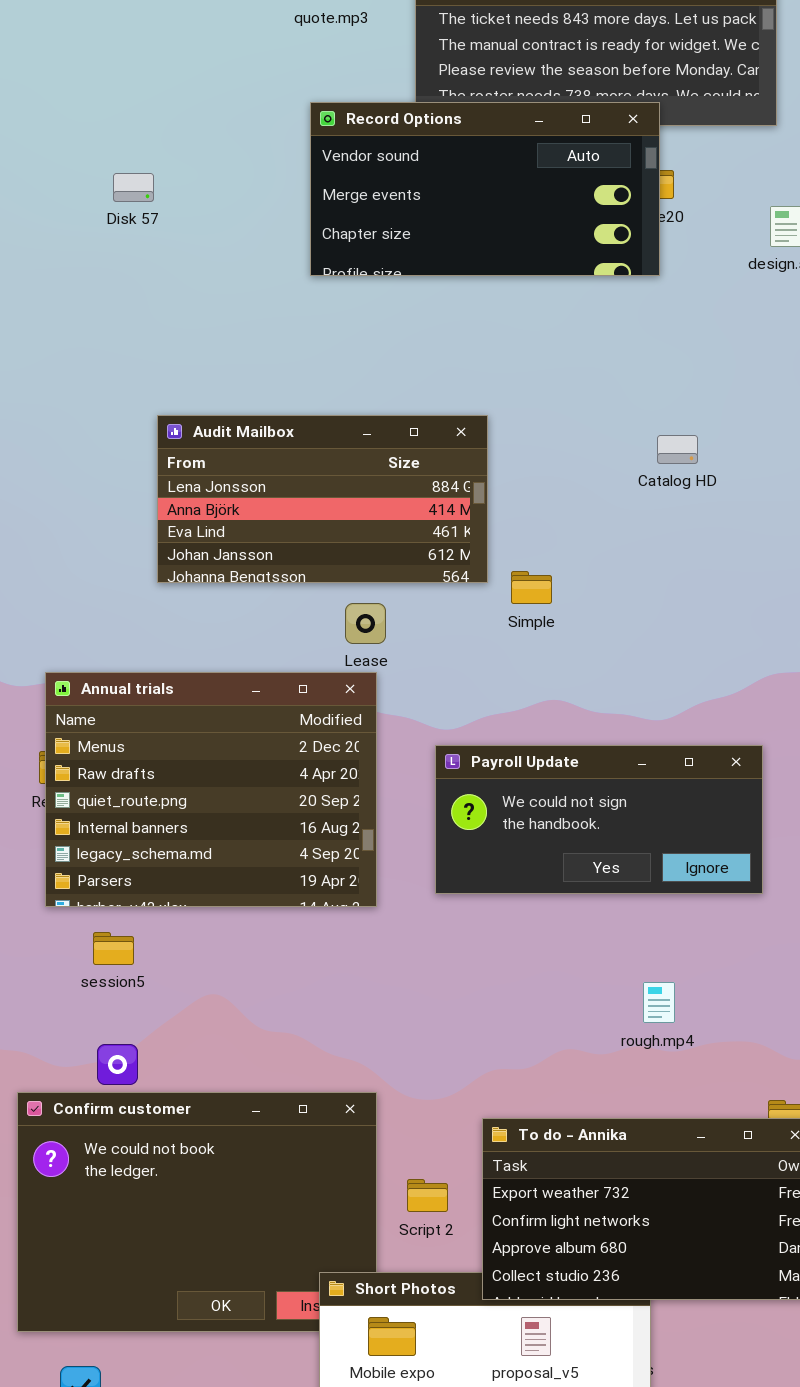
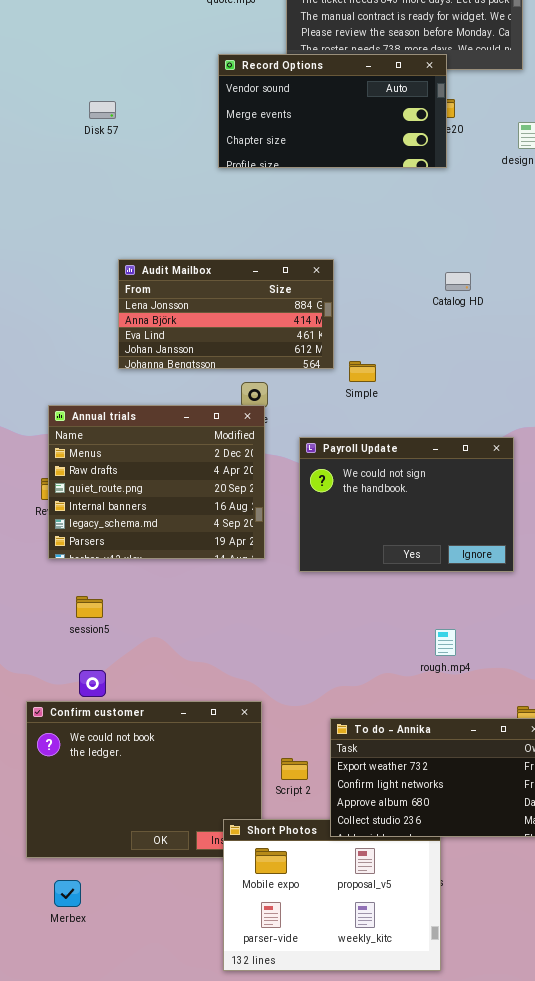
Annual trials: [45,672,377,907] -> [48,405,265,559], moved
Payroll Update: [435,745,763,894] -> [299,437,514,572], resized

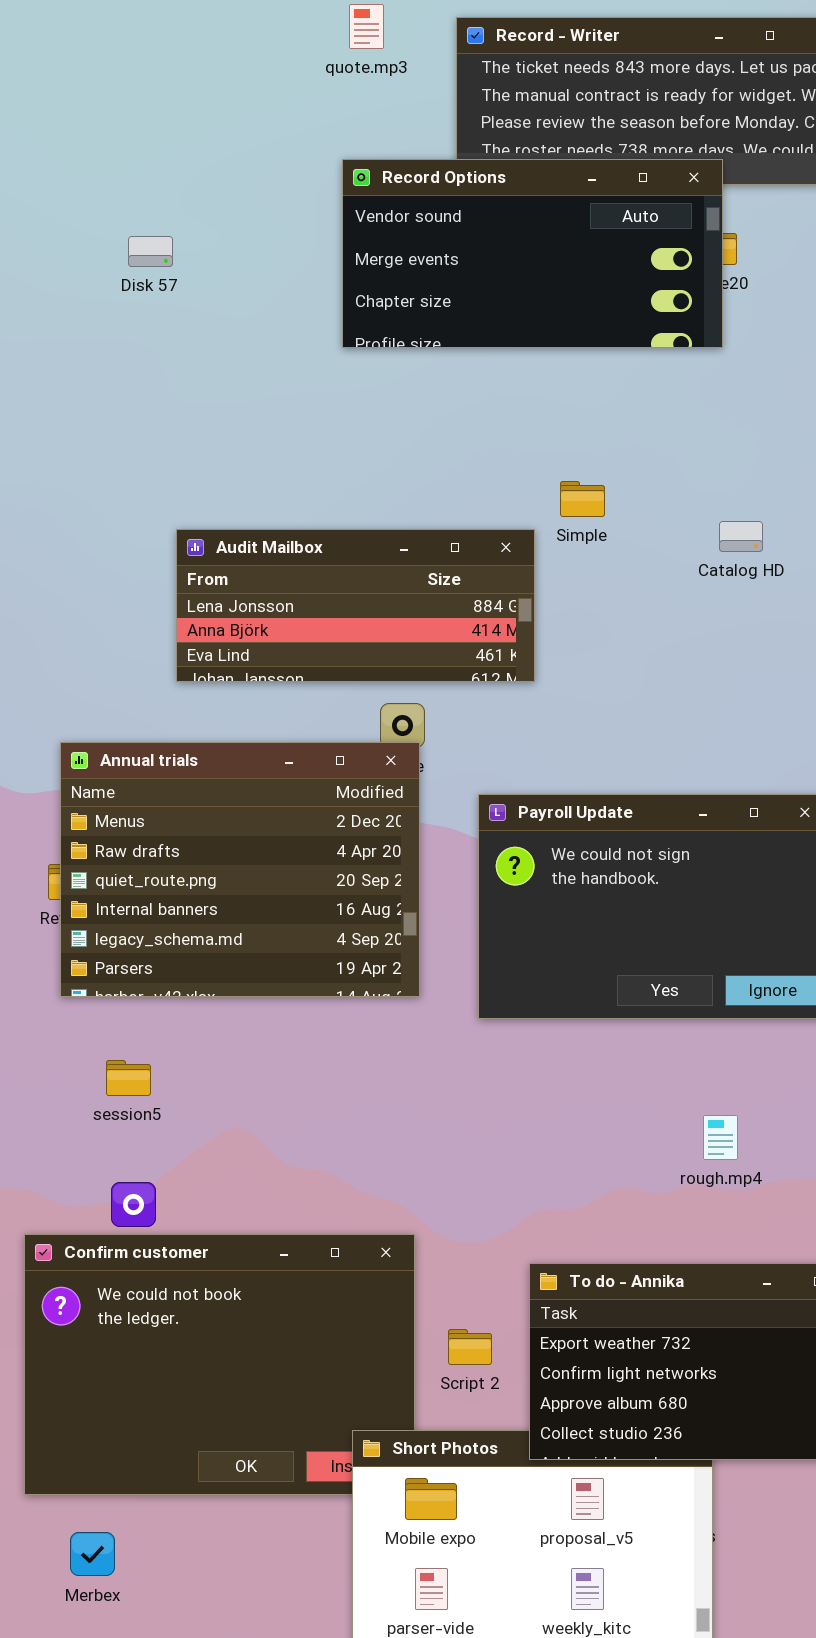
Audit Mailbox: [118,259,334,369] -> [176,529,535,682], resized
Simple: [349,361,376,382] -> [560,481,605,517], moved

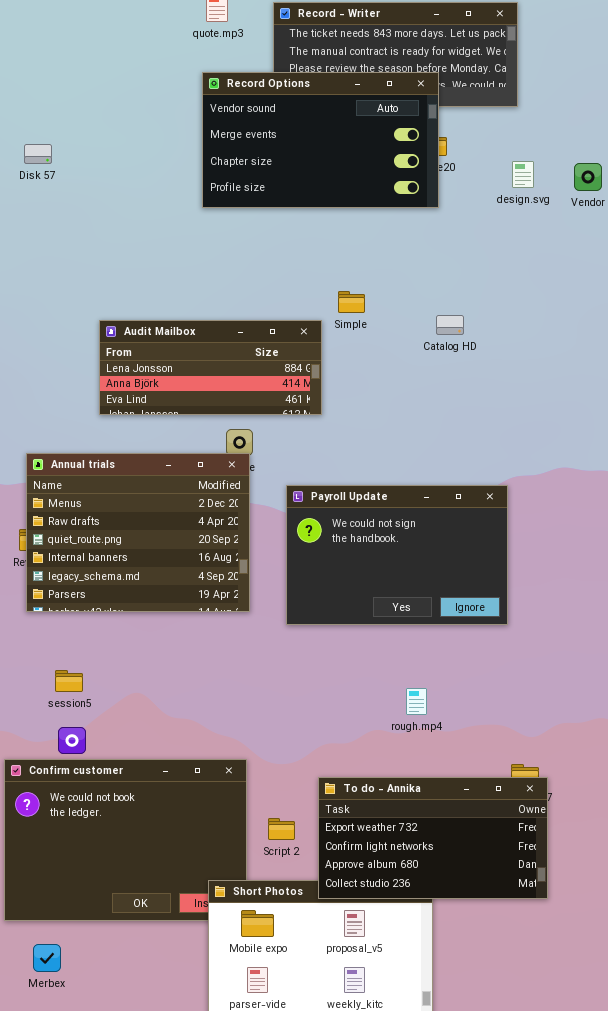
Record Options: [342,159,723,348] -> [202,72,439,208], resized
Disk 57: [128,236,173,267] -> [24,144,52,164], moved
session5: [106,1060,151,1096] -> [55,670,83,692], moved
rough.mp4: [703,1115,738,1160] -> [406,688,427,715], moved

